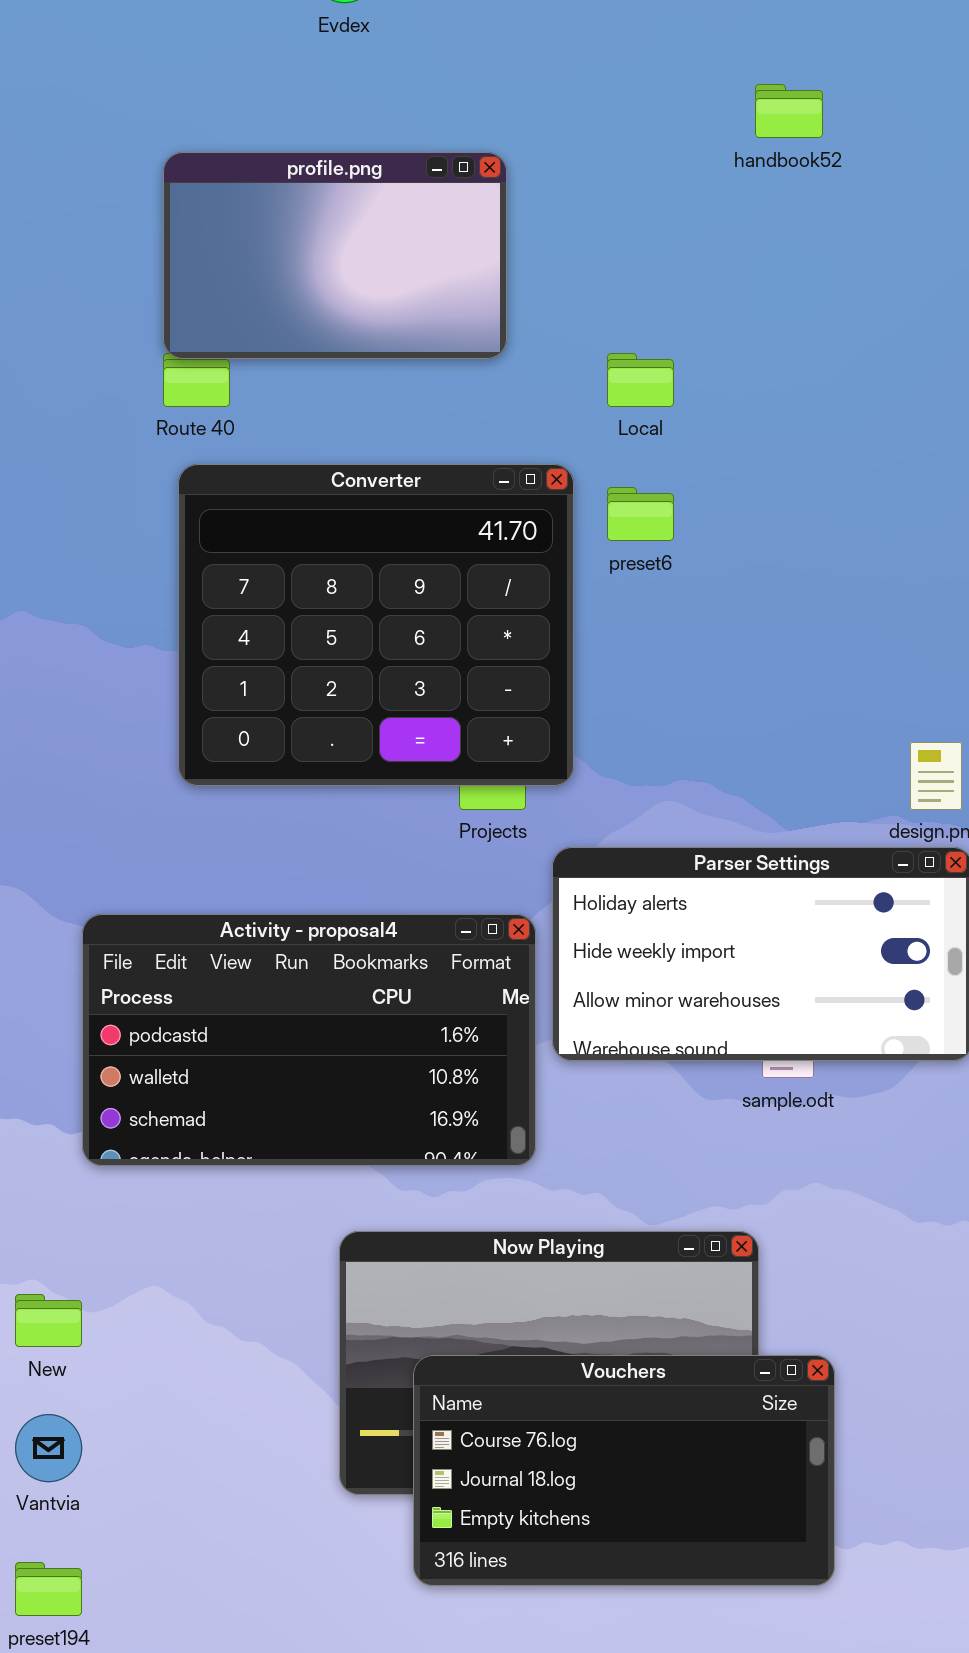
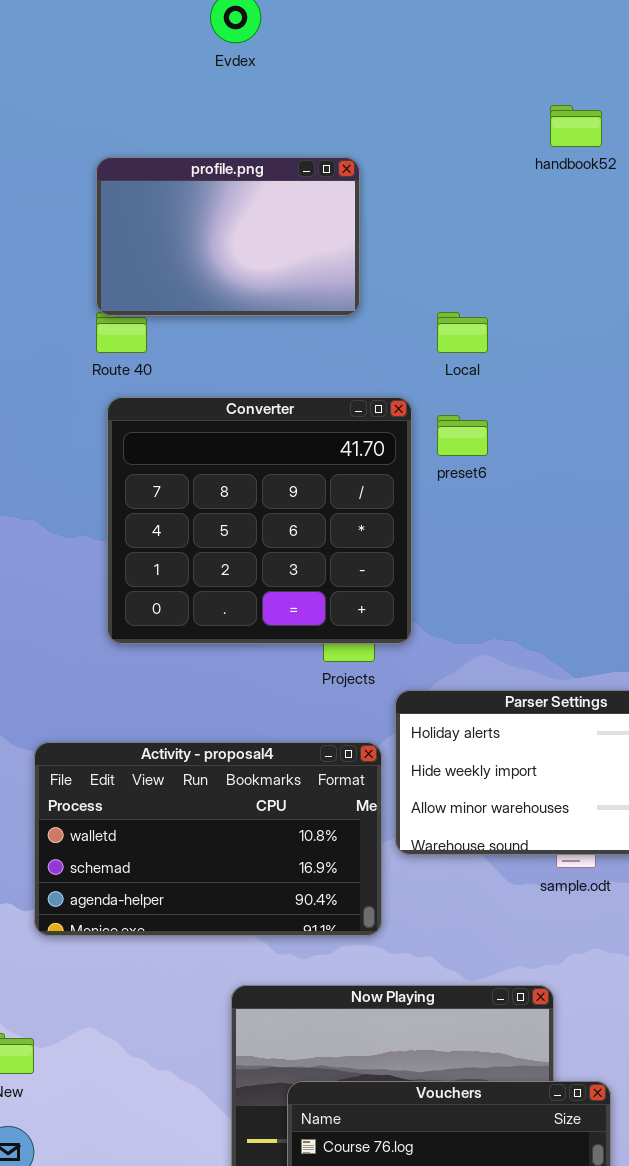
Activity - proposal4: [82,914,536,1166] -> [34,742,382,936], scrolled down 1 row

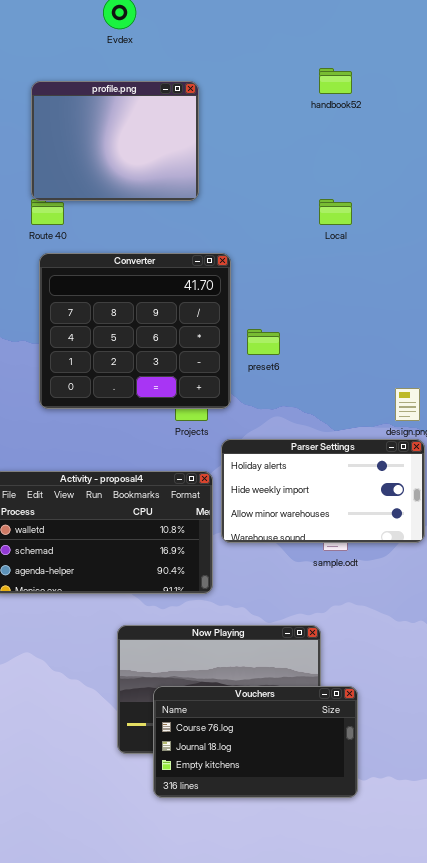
profile.png: [96,157,360,316] -> [31,81,199,201], resized
Local: [437,312,488,353] -> [319,199,352,225], moved
preset6: [437,415,488,456] -> [247,329,280,355], moved

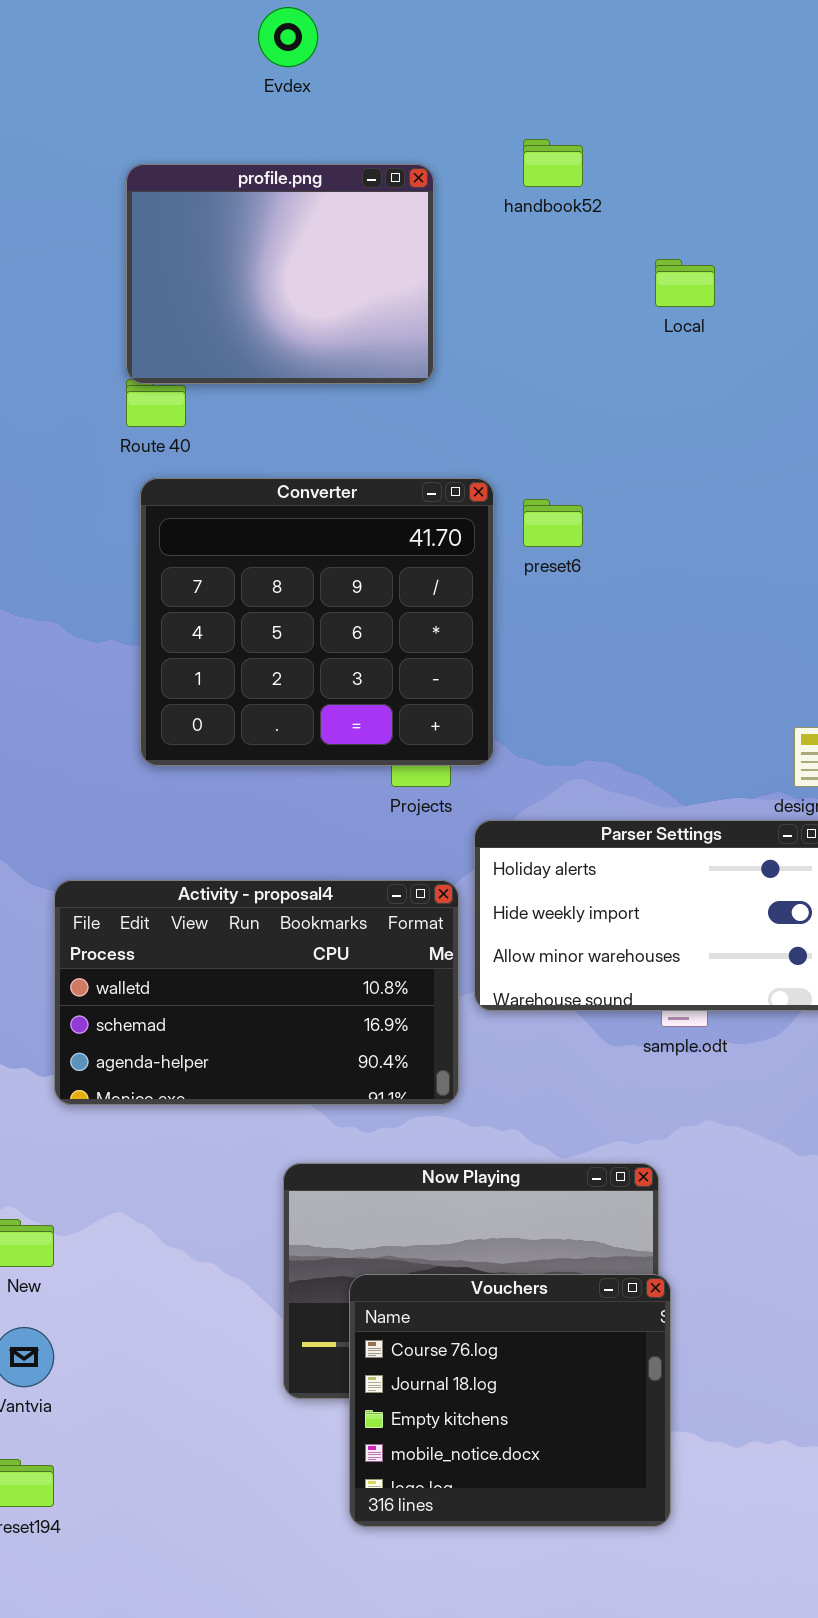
handbook52: [319,68,352,94] -> [523,139,583,187], moved
Local: [319,199,352,225] -> [655,259,715,307], moved
preset6: [247,329,280,355] -> [523,499,583,547], moved
Vouchers: [153,686,358,798] -> [349,1274,671,1527], resized

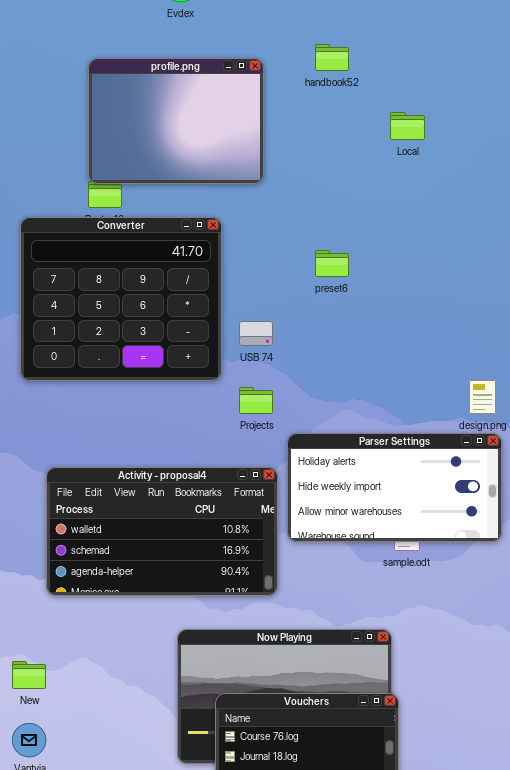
Converter: [140,478,494,766] -> [20,217,222,381], moved

